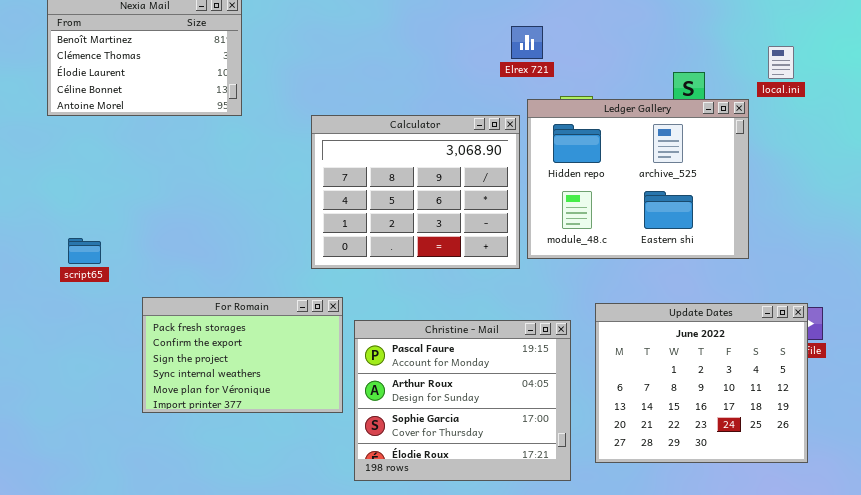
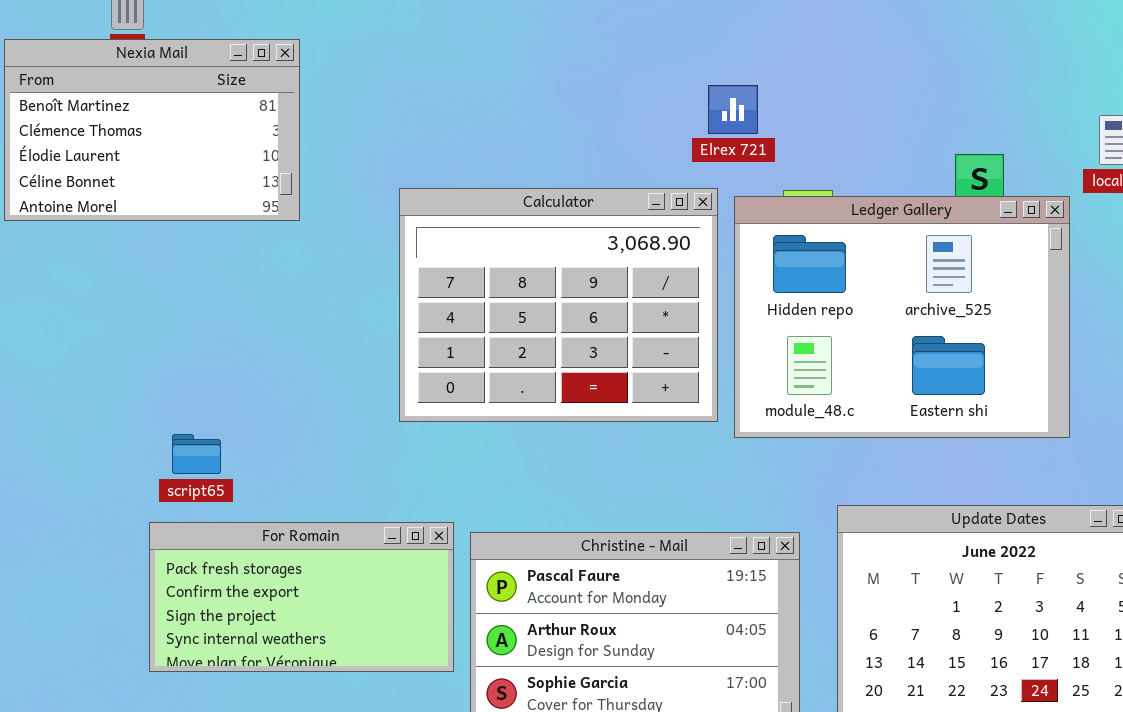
Calculator: [311,115,520,269] -> [399,188,718,422], moved
script65: [68,238,101,264] -> [172,434,221,474], moved
For Romain: [142,297,343,413] -> [149,522,454,672], resized

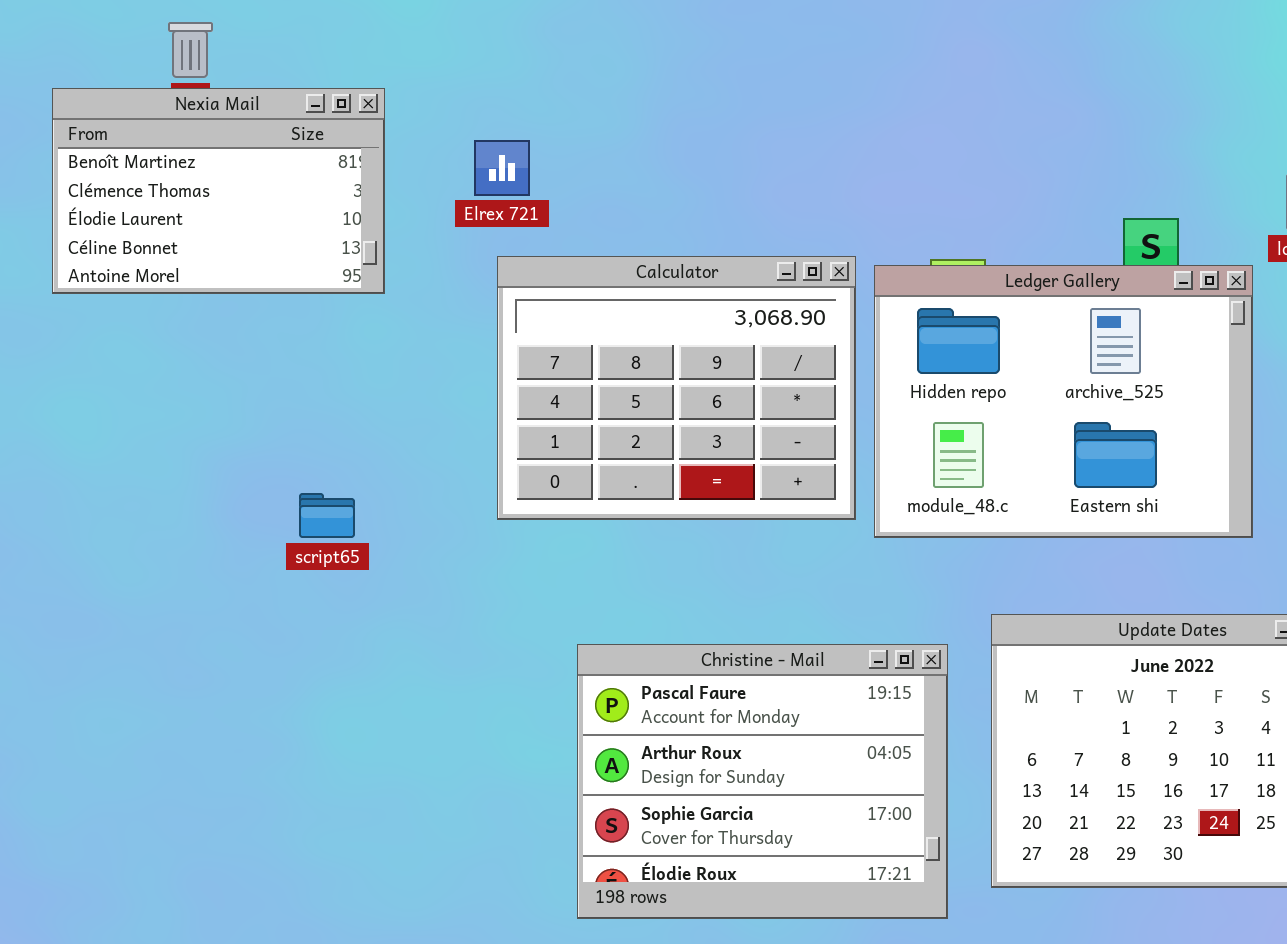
Elrex 721: [708,85,758,134] -> [474,140,530,196], moved
script65: [172,434,221,474] -> [299,493,355,538], moved
For Romain: [149,522,454,672] -> none, closed

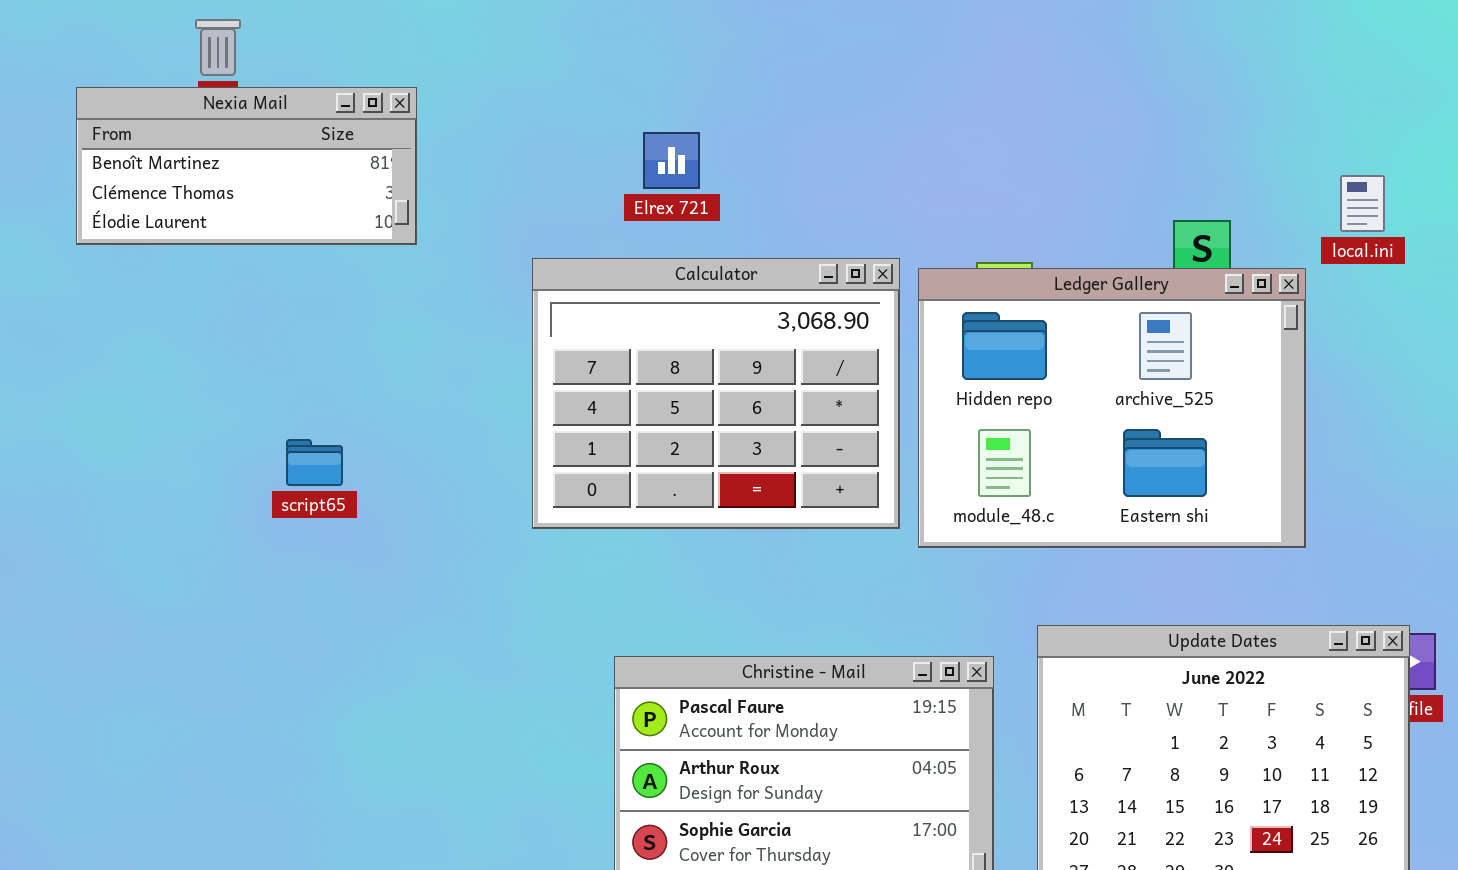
Nexia Mail: [52,88,385,294] -> [76,87,417,245], resized
Elrex 721: [474,140,530,196] -> [643,132,700,189], moved
script65: [299,493,355,538] -> [286,439,343,486], moved

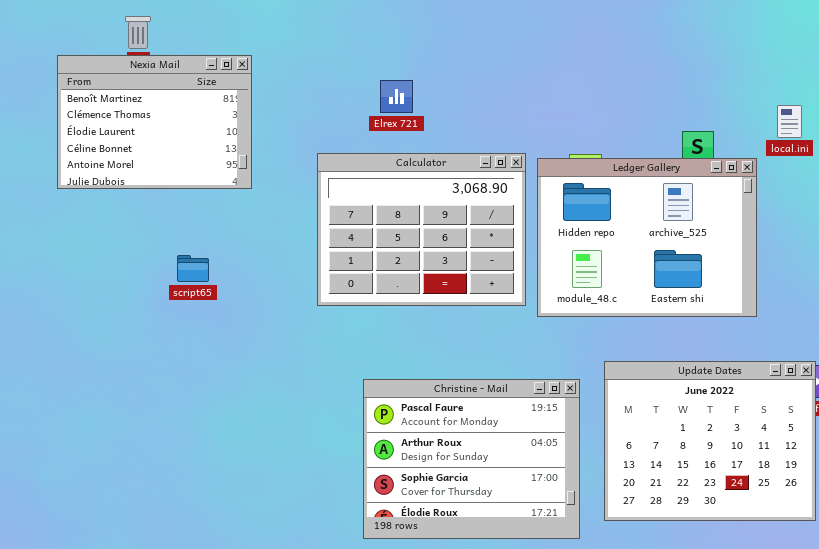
Nexia Mail: [76,87,417,245] -> [57,55,252,189], resized

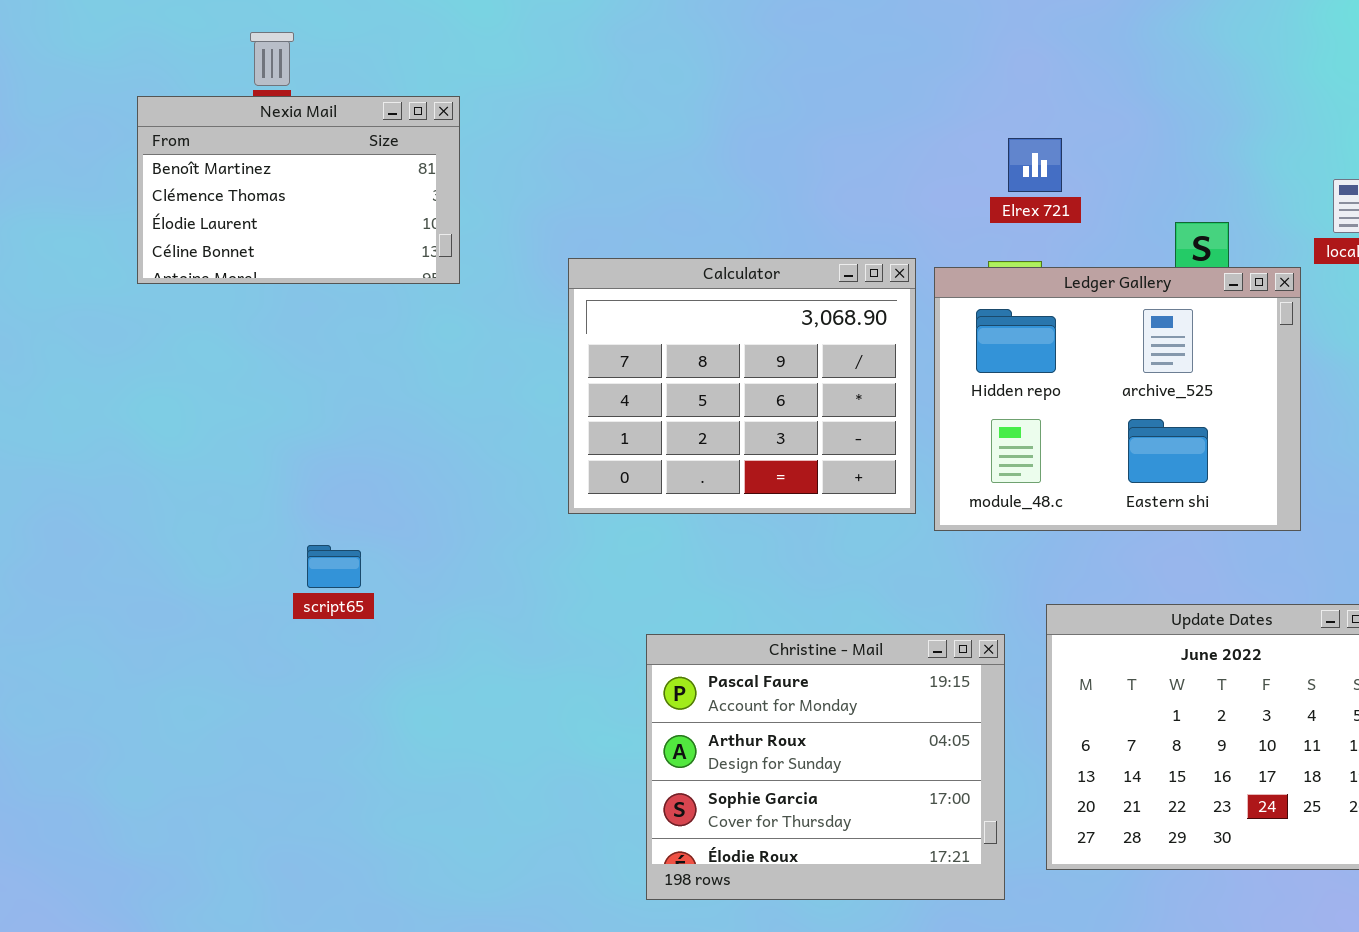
Nexia Mail: [57,55,252,189] -> [137,96,460,284], resized
Elrex 721: [380,80,413,113] -> [1008,138,1062,192], moved
script65: [177,255,209,282] -> [307,545,361,588], moved

